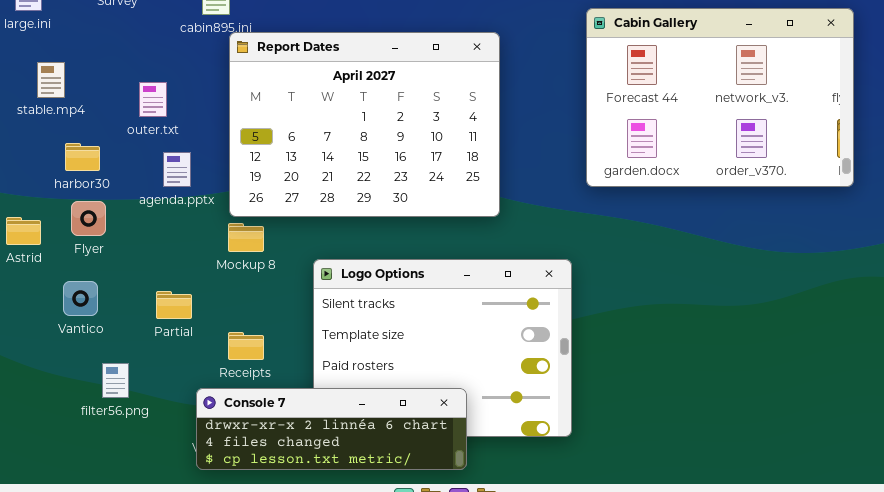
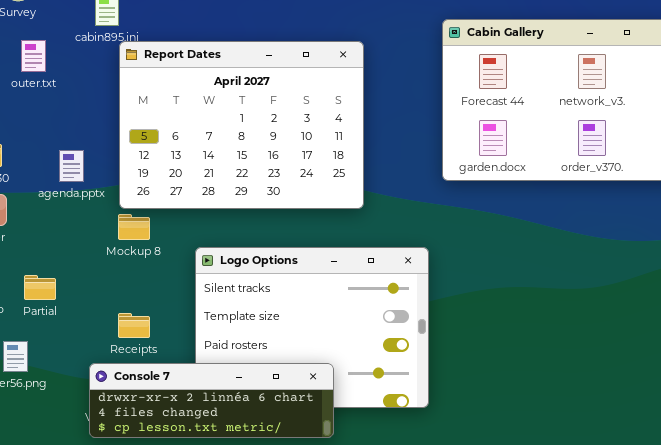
outer.txt: [139,82,167,117] -> [21,40,46,72], moved
Partial: [156,291,192,319] -> [24,275,56,300], moved

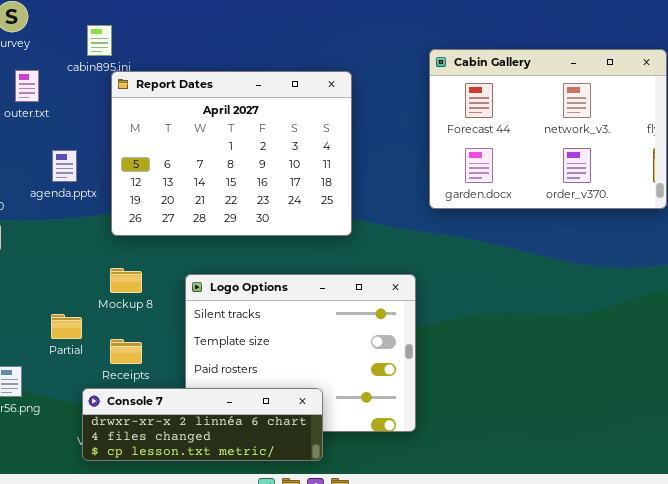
agenda.pptx: [59,150,84,182] -> [52,150,77,182], moved
Mockup 8: [118,214,150,240] -> [110,268,142,293], moved
Partial: [24,275,56,300] -> [51,314,82,339], moved

